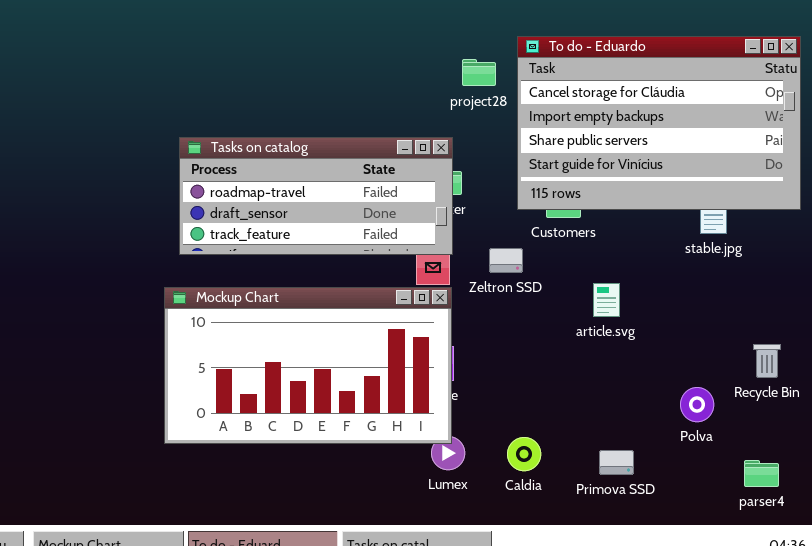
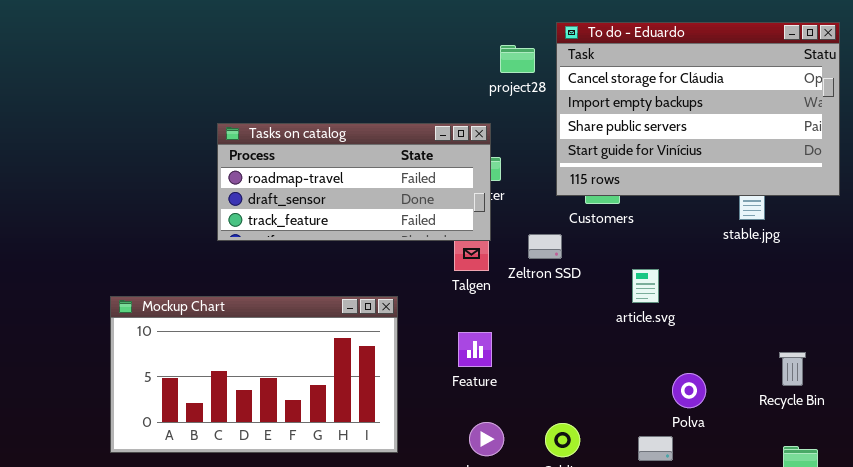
Mockup Chart: [164,287,452,444] -> [110,296,398,453], moved
Recycle Bin: [753,344,781,378] -> [779,352,806,386], moved
Polva: [680,387,714,422] -> [672,373,706,408], moved

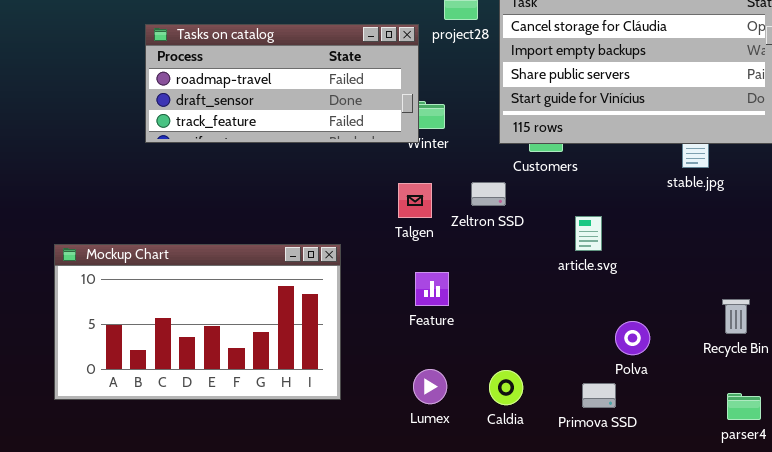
Tasks on catalog: [217,123,491,241] -> [145,24,419,143], moved
Feature: [458,332,492,367] -> [415,272,449,306], moved

